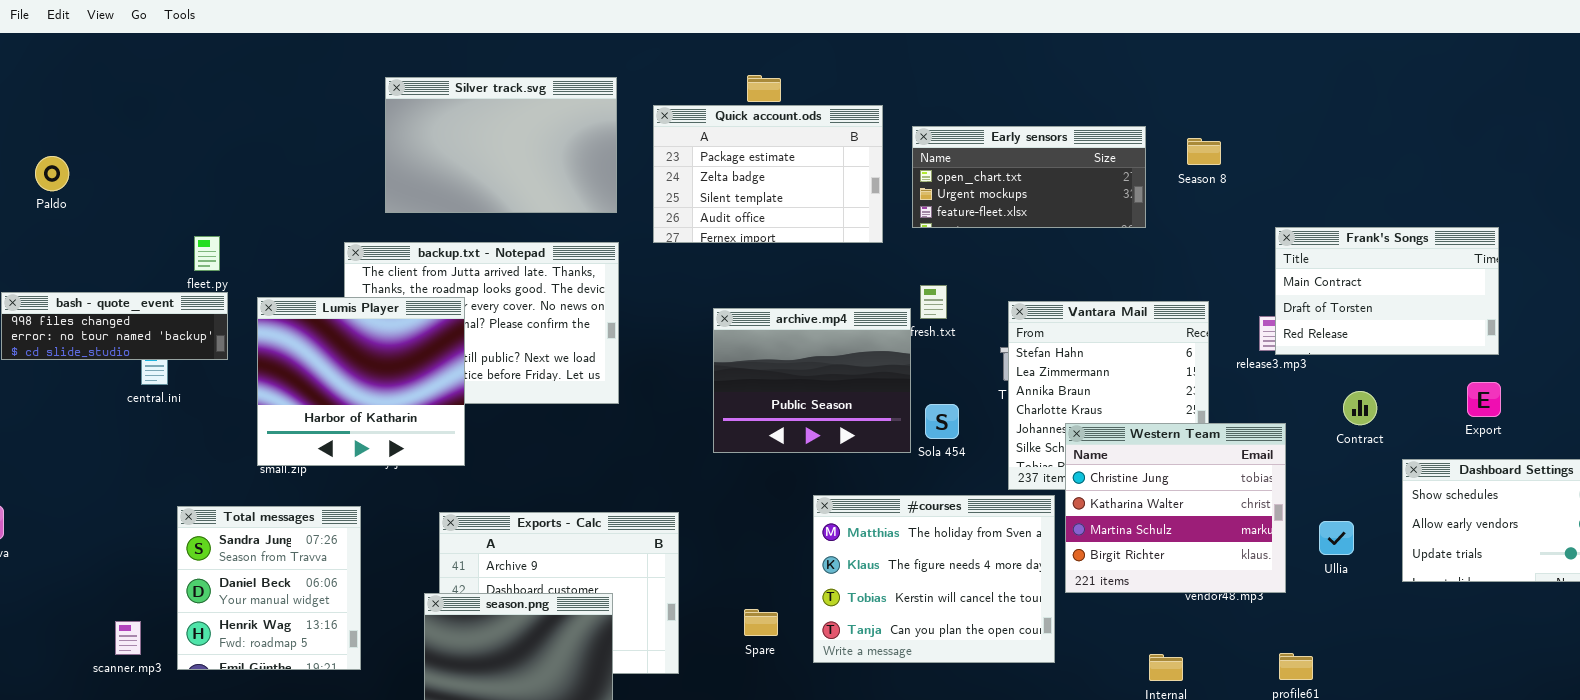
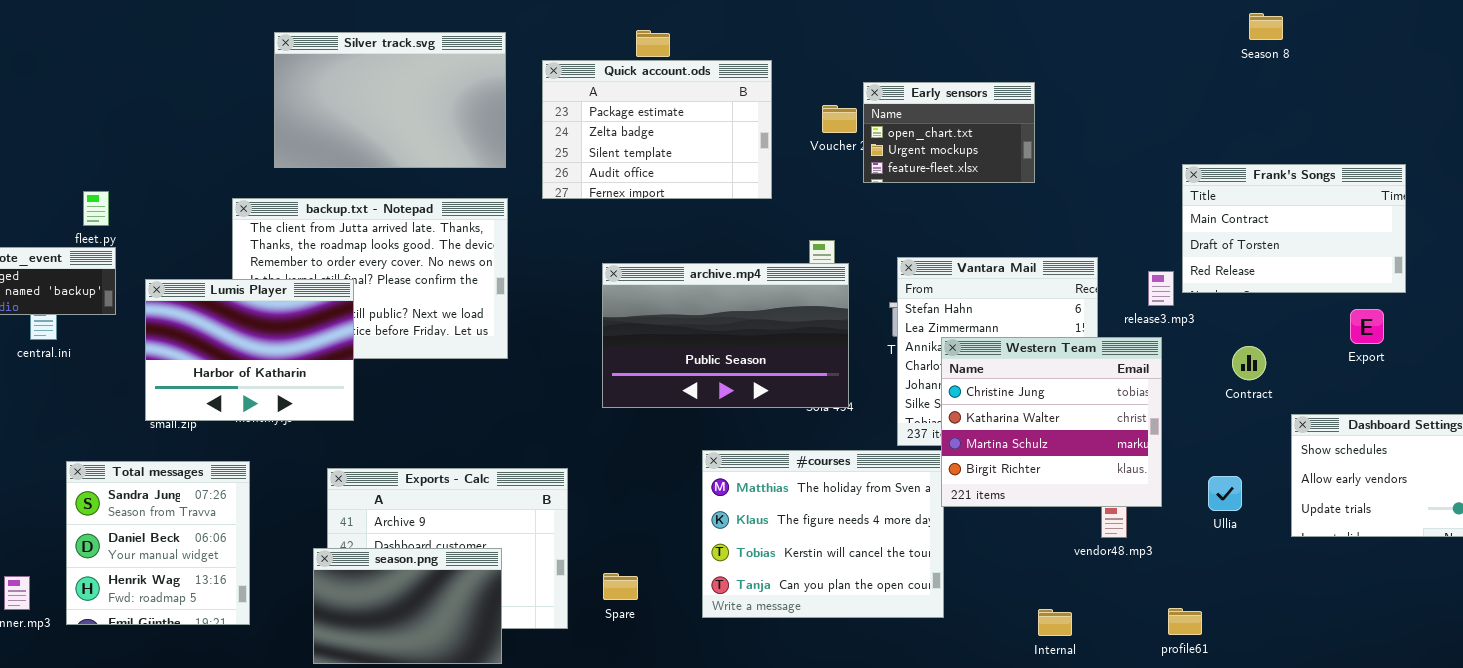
Early sensors: [912,126,1146,228] -> [863,82,1035,183], resized
Season 8: [1187,138,1221,165] -> [1249,13,1283,40], moved
Frank's Songs: [1275,227,1499,355] -> [1182,164,1406,293], moved
Lumis Player: [257,297,465,466] -> [145,279,354,421], resized
archive.mp4: [713,308,911,453] -> [602,263,849,408], resized
Export: [1467,382,1501,417] -> [1350,309,1384,344], moved
Western Team: [1065,423,1286,593] -> [941,337,1162,507], moved
Spare: [744,609,778,636] -> [603,573,638,600], moved

